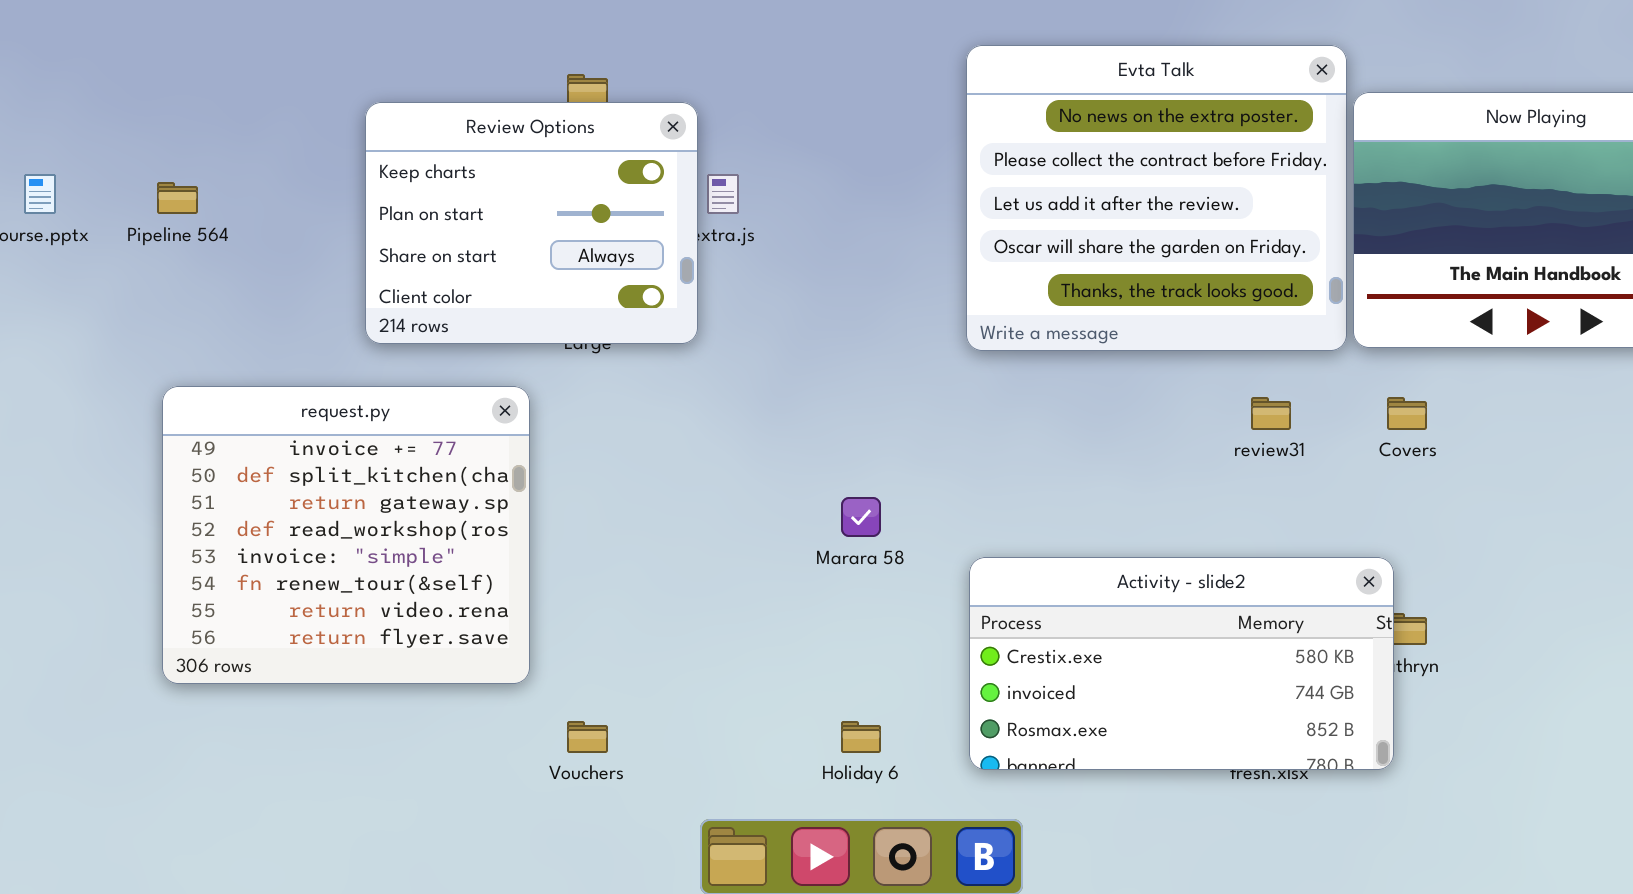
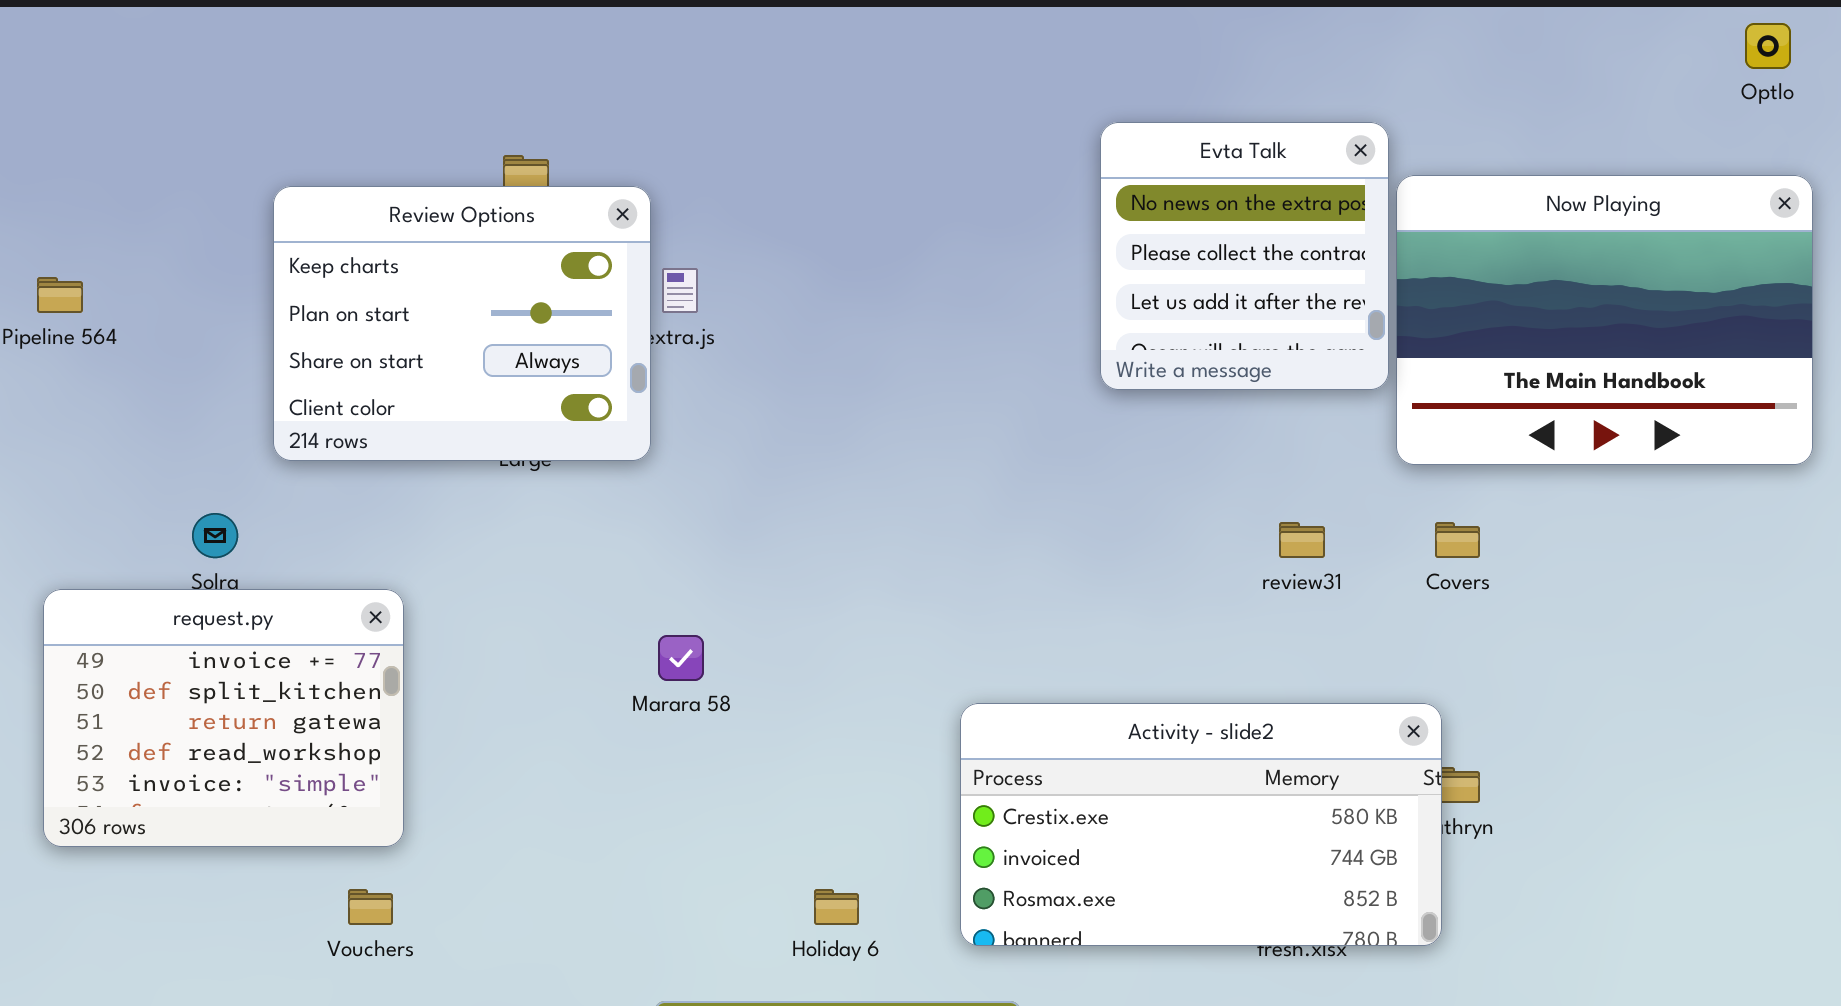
Evta Talk: [966,45,1347,351] -> [1100,122,1389,390], resized
request.py: [162,386,530,684] -> [43,589,404,847], resized
Marara 58: [841,497,881,537] -> [658,635,704,681], moved
Vouchers: [567,721,608,753] -> [348,889,393,925], moved

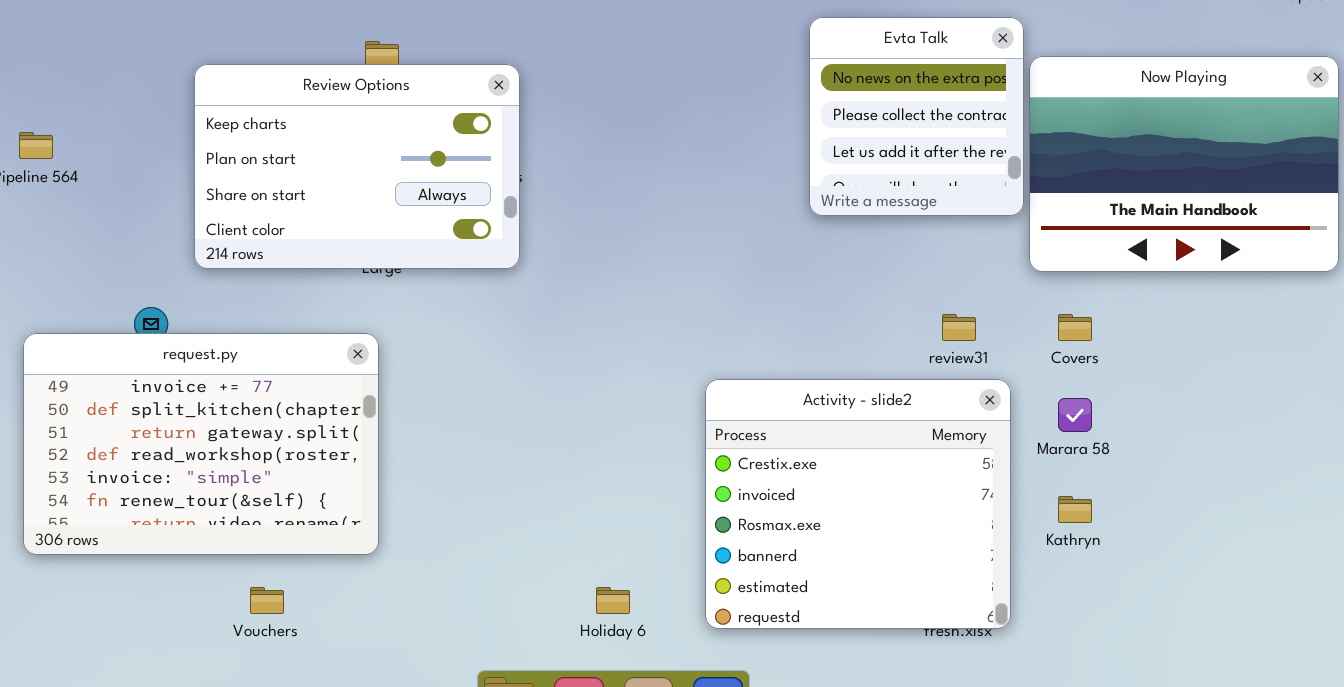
Review Options: [273,186,651,461] -> [194,64,520,269], resized
request.py: [43,589,404,847] -> [23,333,379,555], resized
Marara 58: [658,635,704,681] -> [1058,398,1092,432], moved
Activity - slide2: [960,703,1442,946] -> [705,379,1011,629], resized

